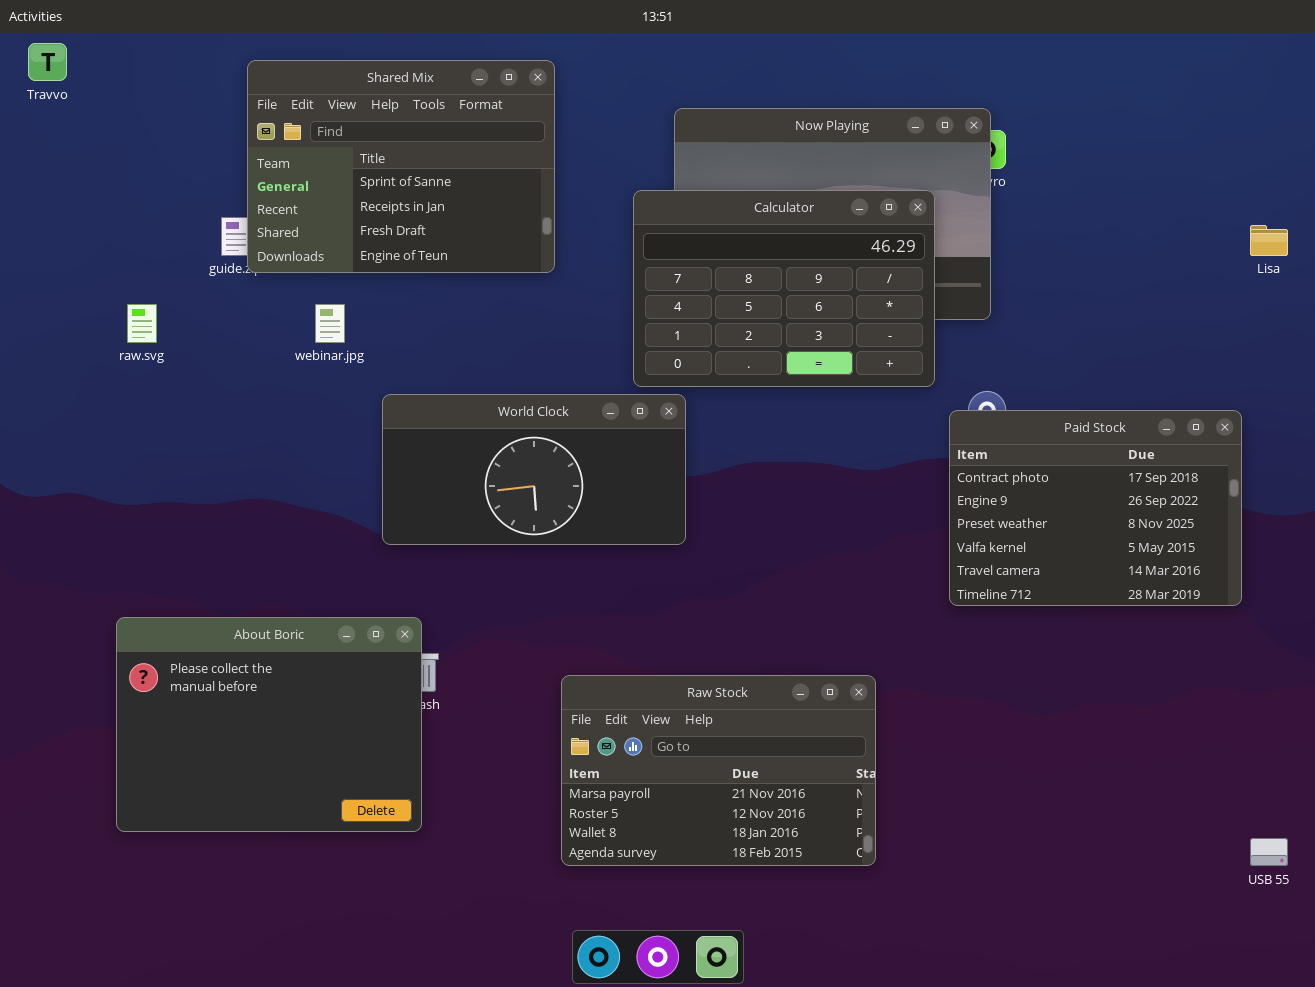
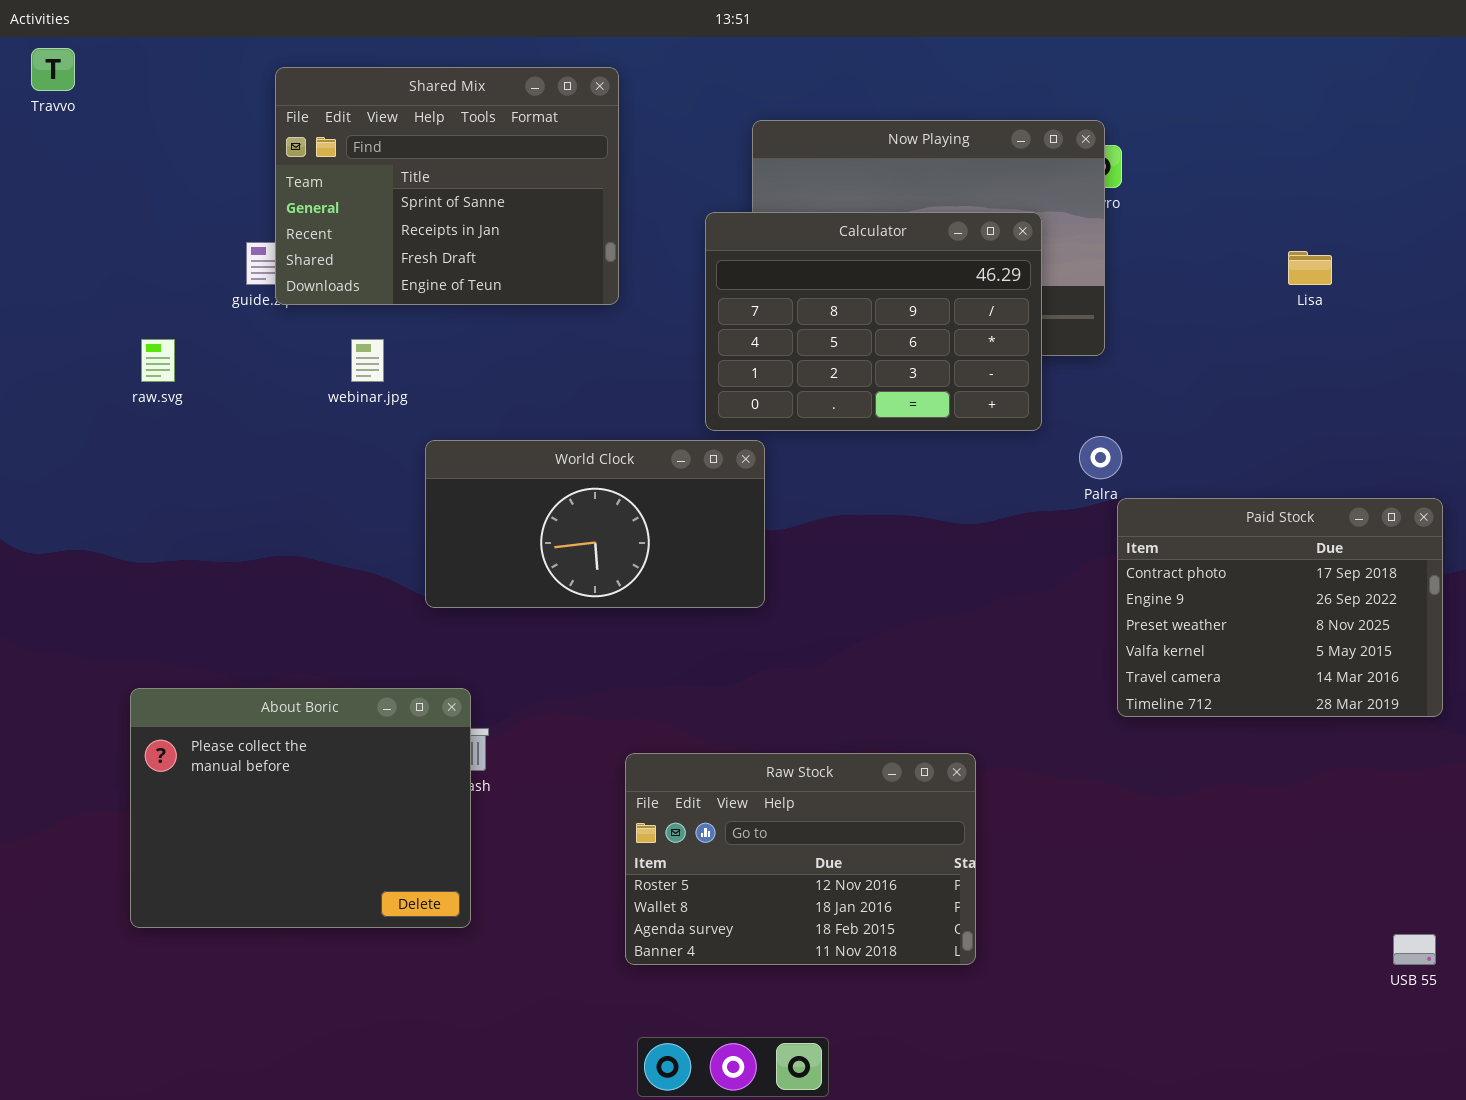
Lisa: [1250,225,1288,256] -> [1288,251,1332,285], moved
Paid Stock: [949,410,1242,606] -> [1117,498,1443,717], moved
Raw Stock: [561,675,876,866] -> [625,753,976,965], scrolled down 1 row

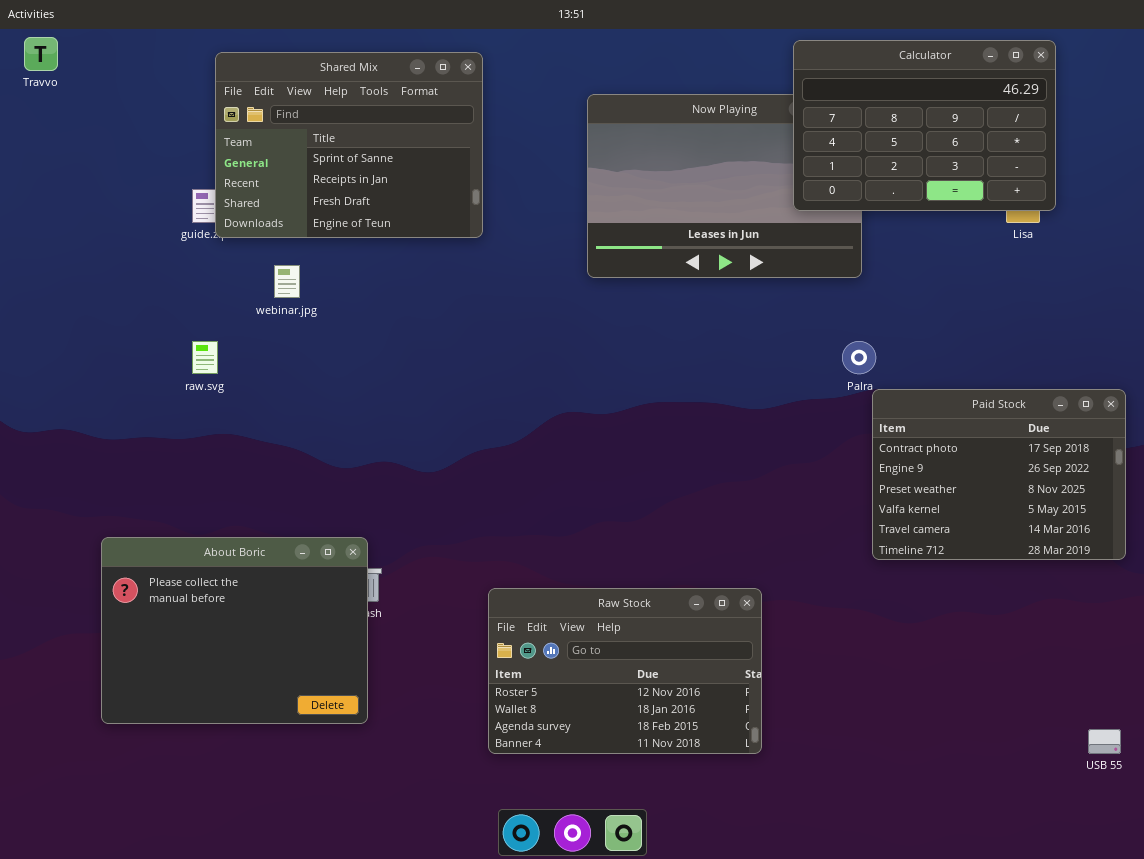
Calculator: [705,212,1042,431] -> [793,40,1056,211], moved
raw.svg: [141,339,175,382] -> [192,341,218,374], moved
World Clock: [425,440,765,608] -> none, closed

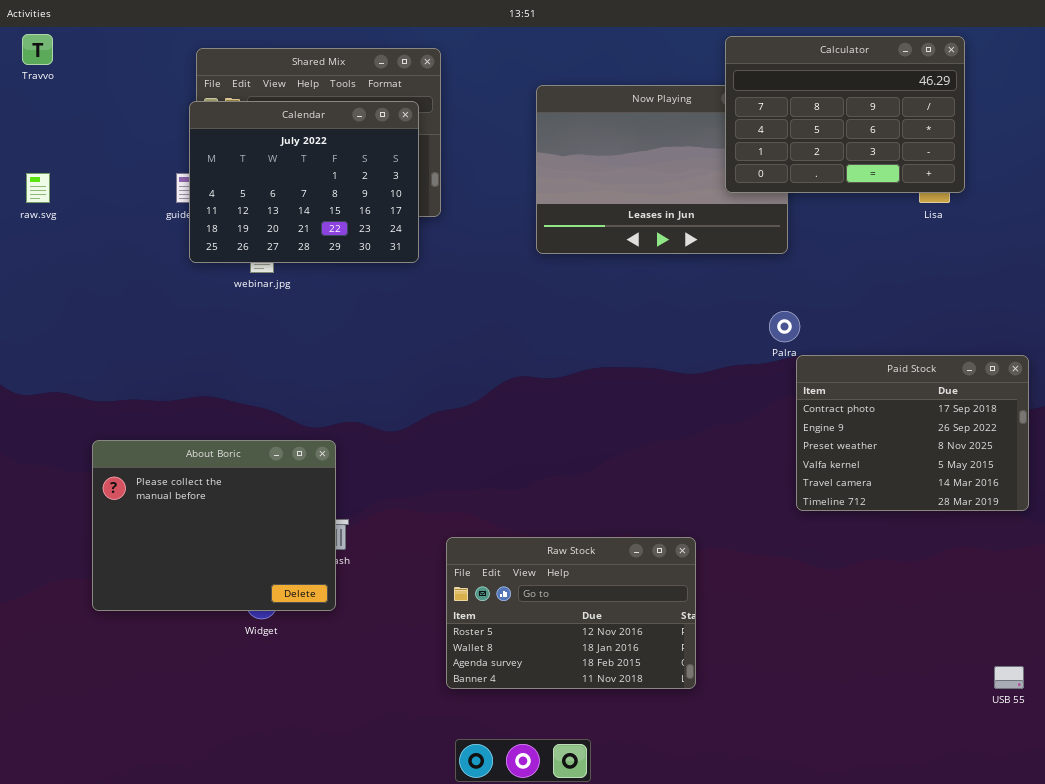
Calendar: none -> [189,101,419,263], opened
raw.svg: [192,341,218,374] -> [26,173,50,203], moved
About Boric: [101,537,368,724] -> [92,440,336,611], moved

